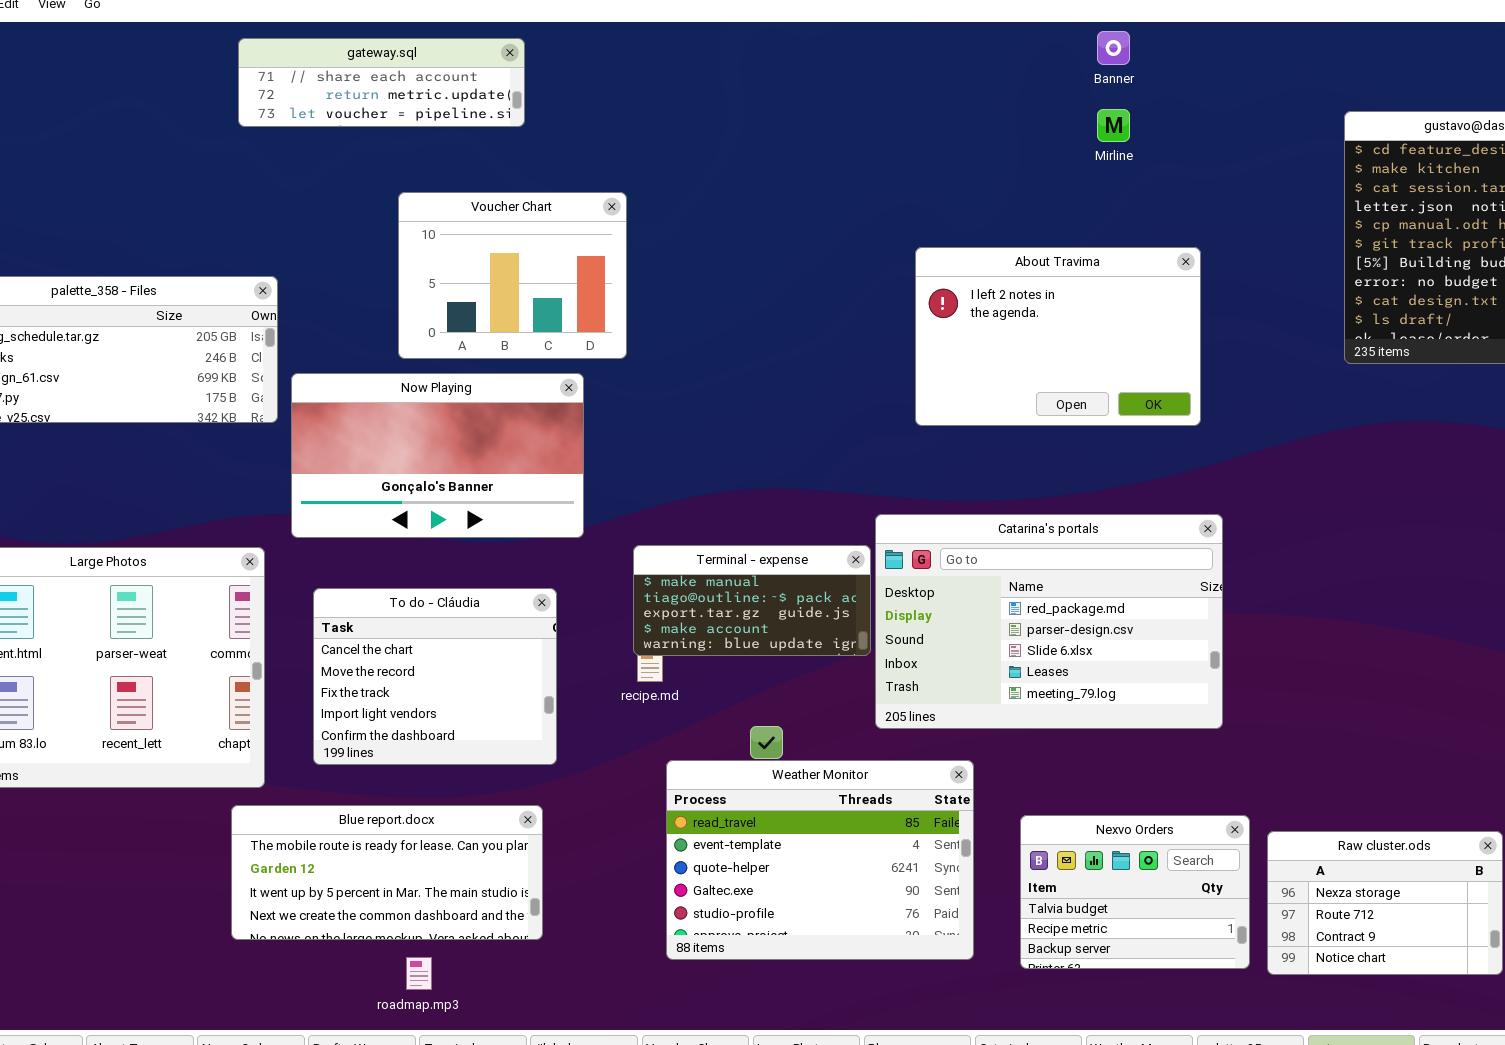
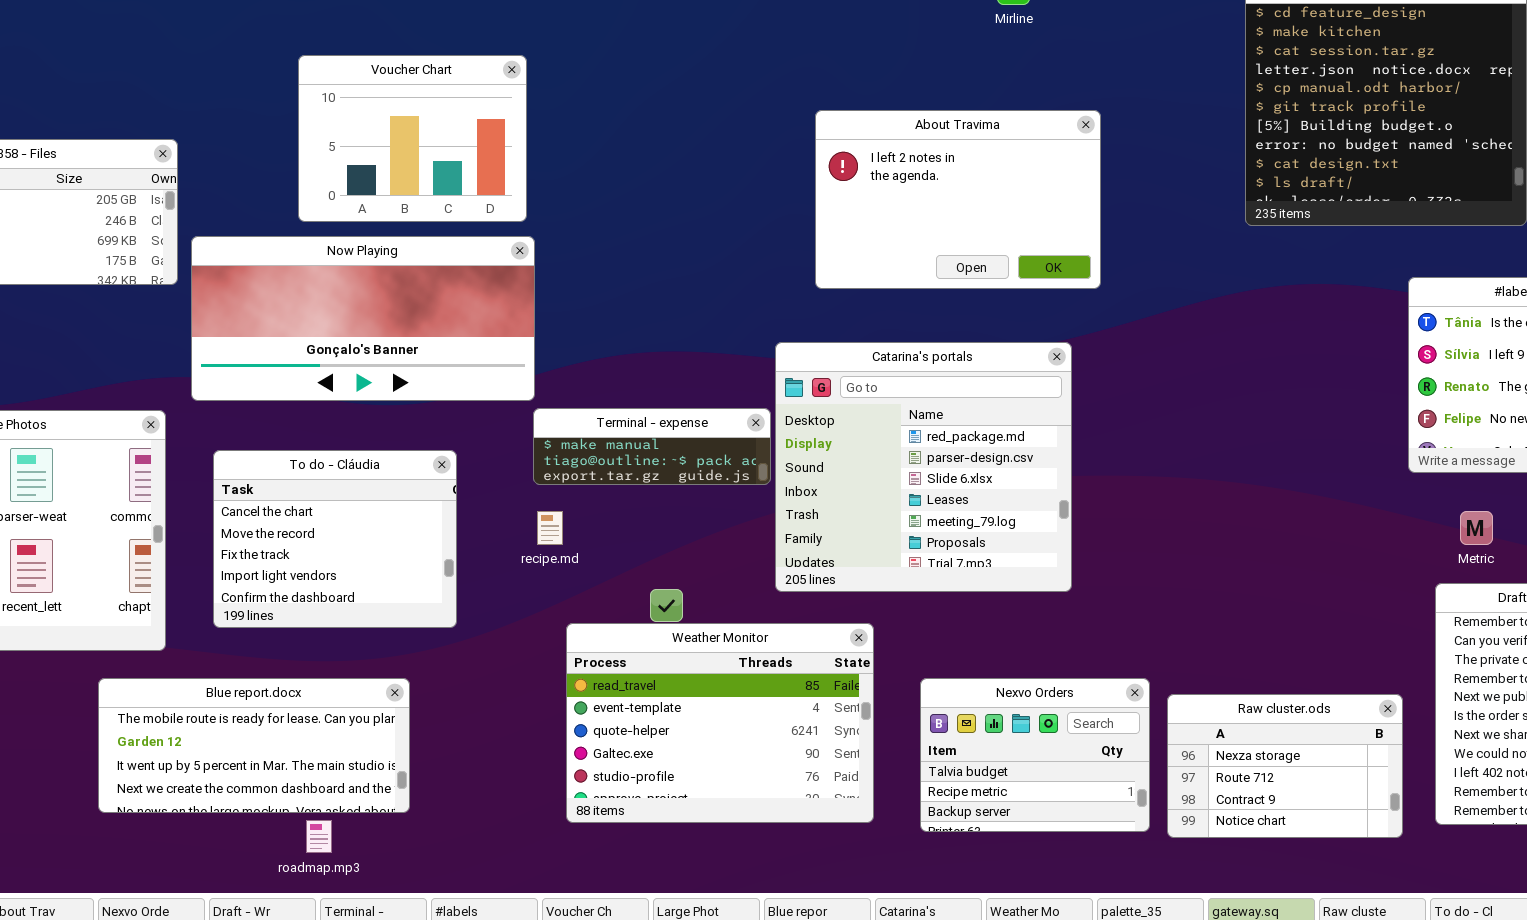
Now Playing: [291,373,584,538] -> [191,236,535,401], resized
Catarina's portals: [875,514,1223,729] -> [775,342,1072,592], resized
Terminal - expense: [633,545,871,656] -> [533,408,771,485], resized
Blue report.docx: [231,805,543,940] -> [98,678,410,813], moved

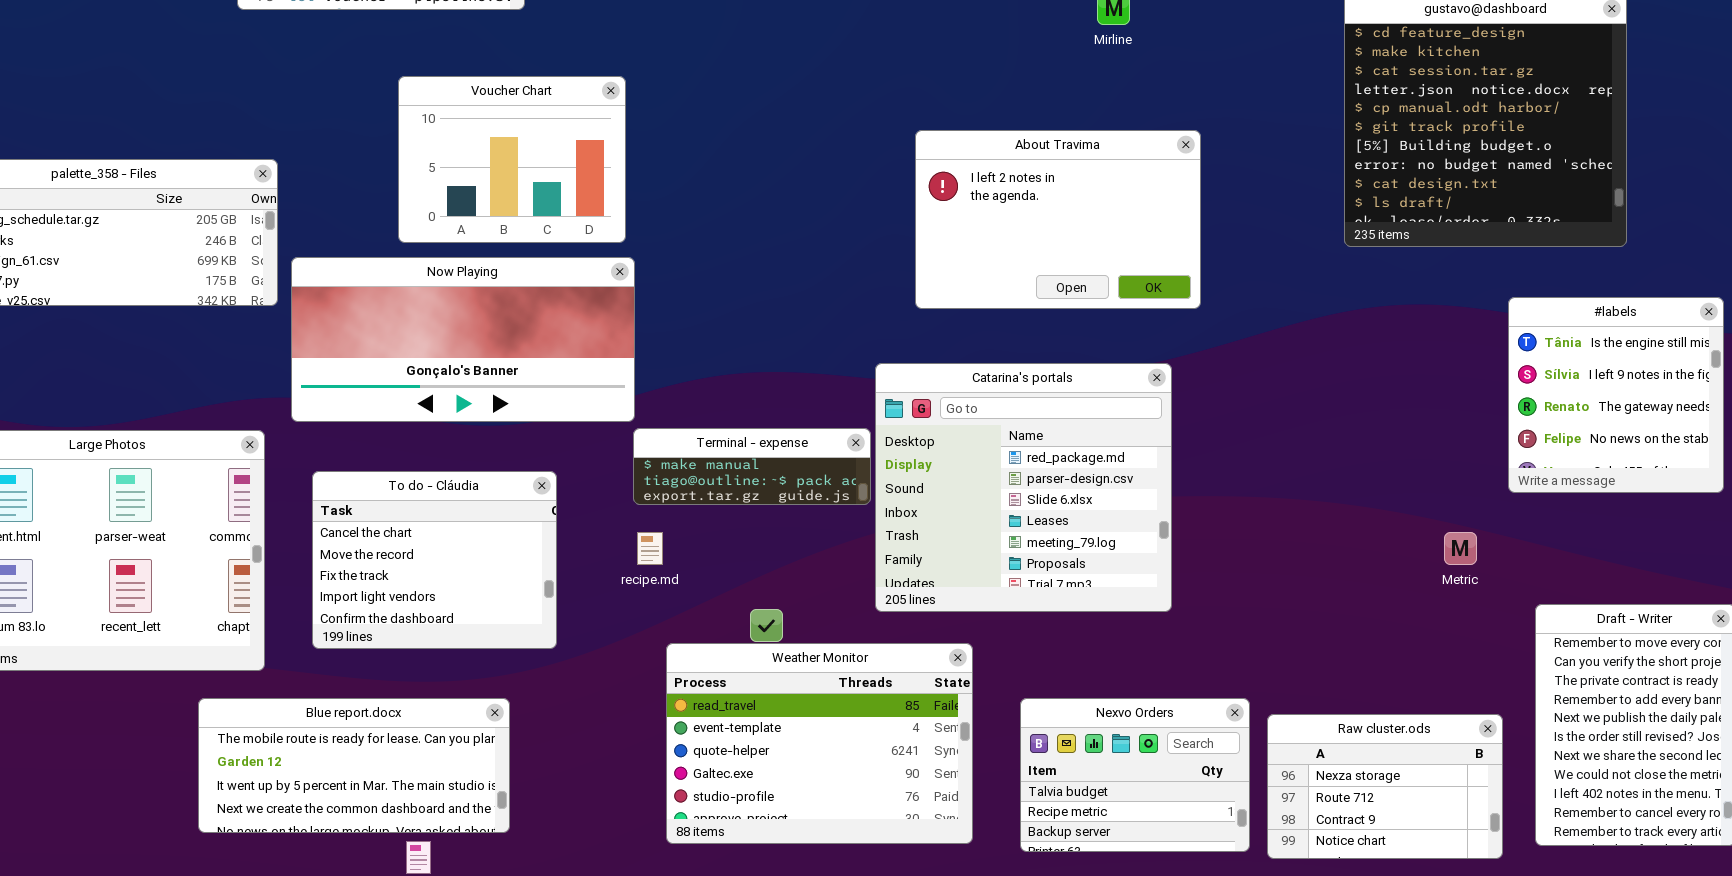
Metric: [1460,511,1493,545] -> [1444,532,1477,565], moved

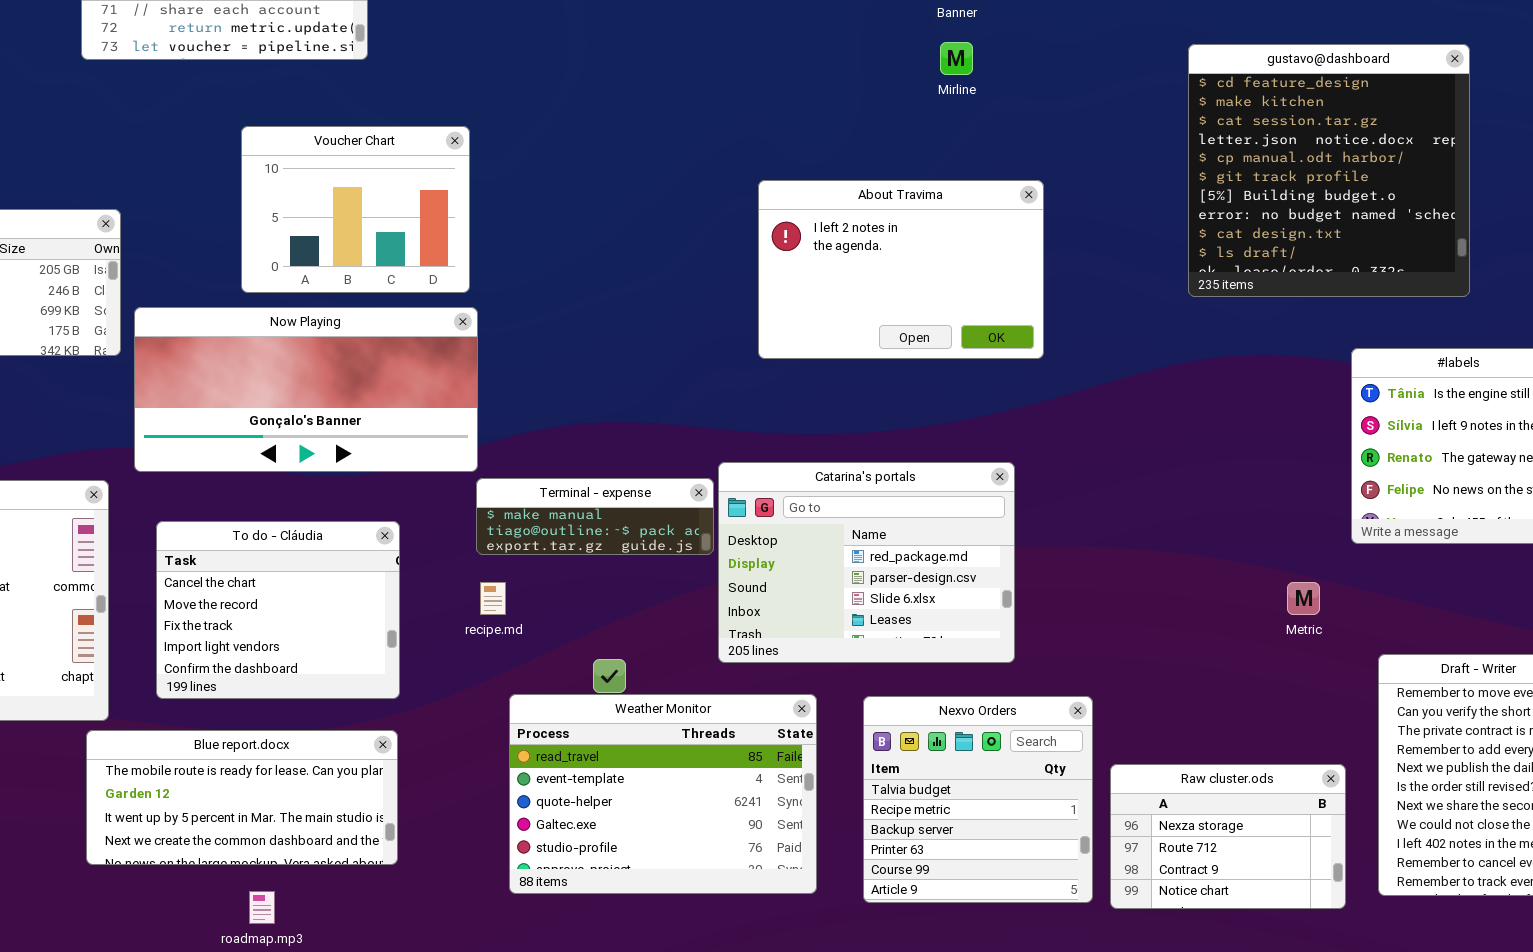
Catarina's portals: [875,363,1172,612] -> [718,462,1015,663], resized
Blue report.docx: [198,698,510,833] -> [86,730,398,865], moved
Nexvo Orders: [1020,698,1250,852] -> [863,696,1093,903], resized

